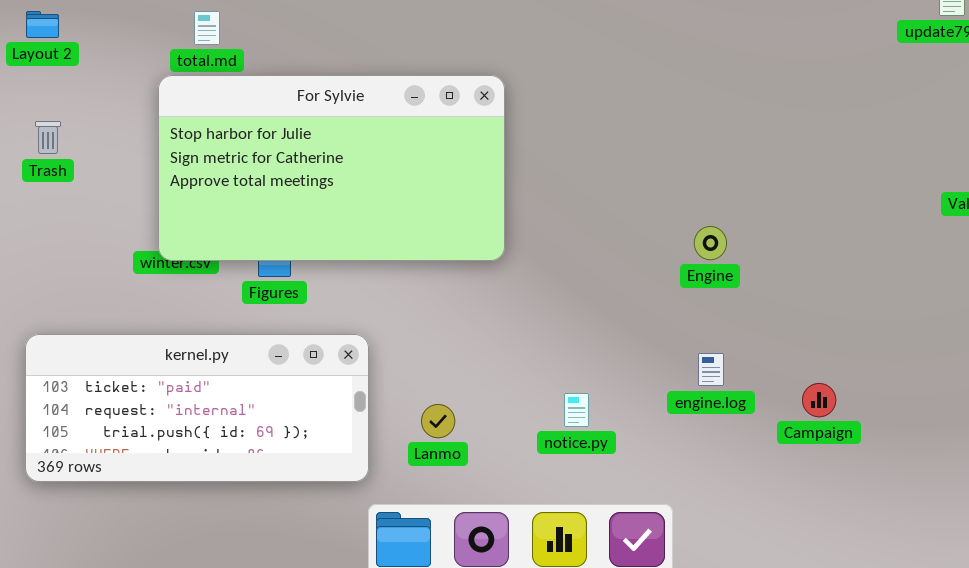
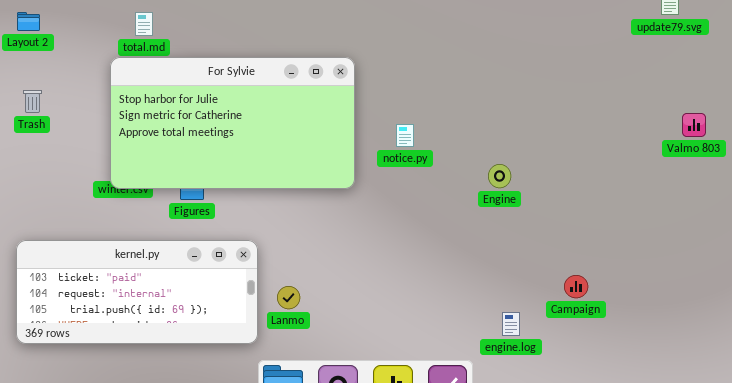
engine.log: [698,353,724,386] -> [502,312,520,336], moved
notice.py: [564,393,589,427] -> [396,124,414,147], moved
Lanmo: [421,404,455,438] -> [277,286,300,309], moved

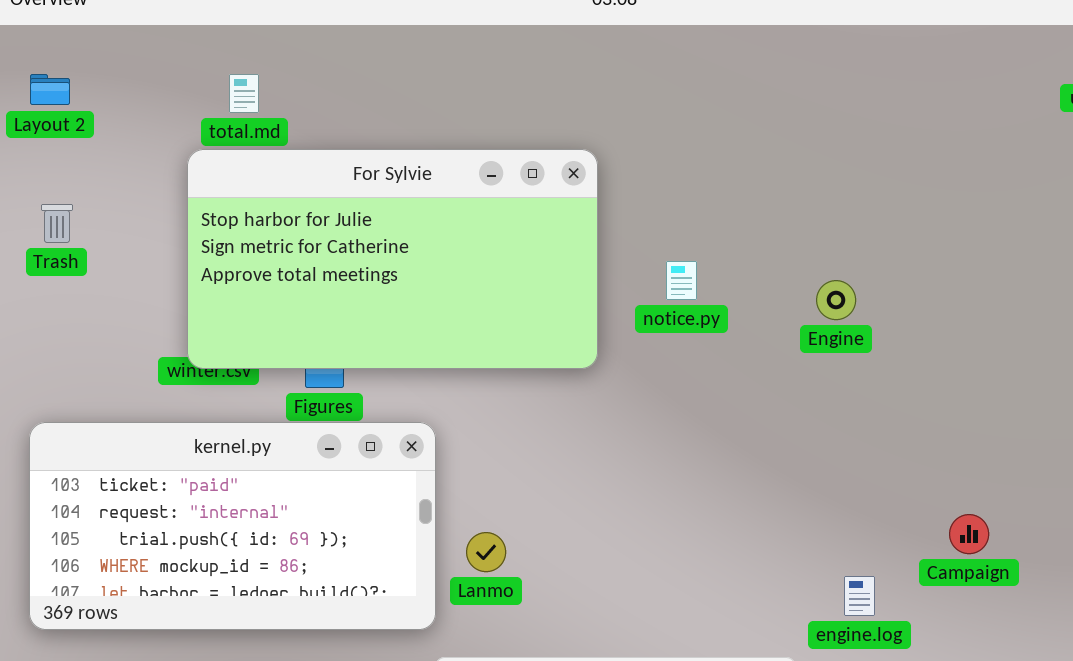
Engine: [488,164,511,188] -> [816,280,856,320], moved
kernel.py: [16,240,258,344] -> [29,422,436,630], resized

